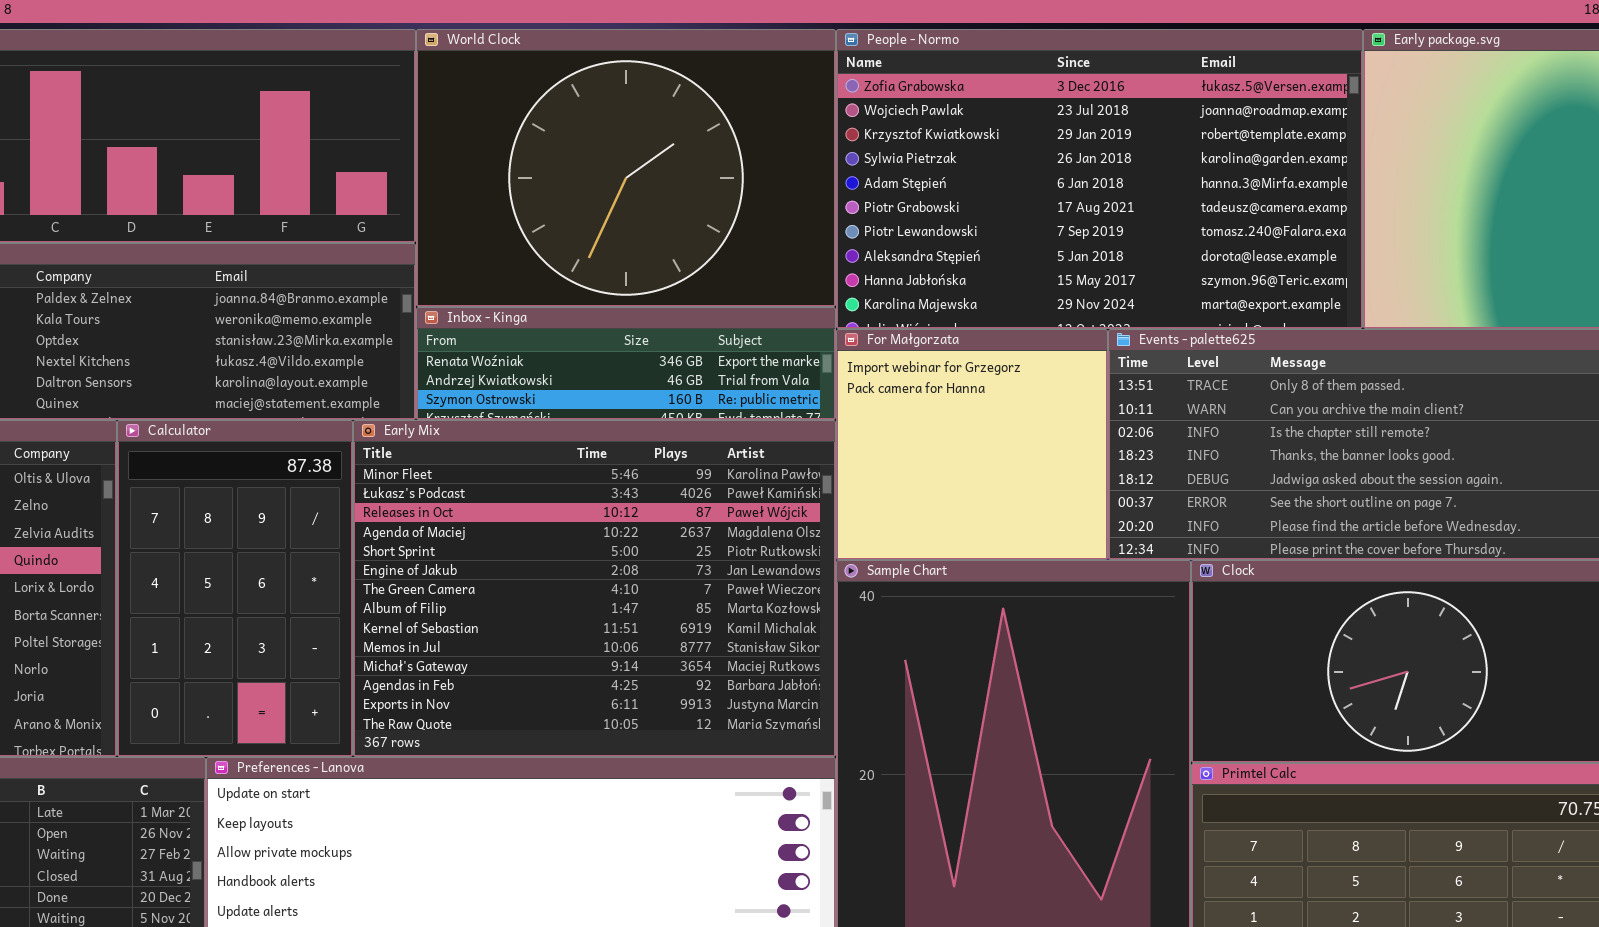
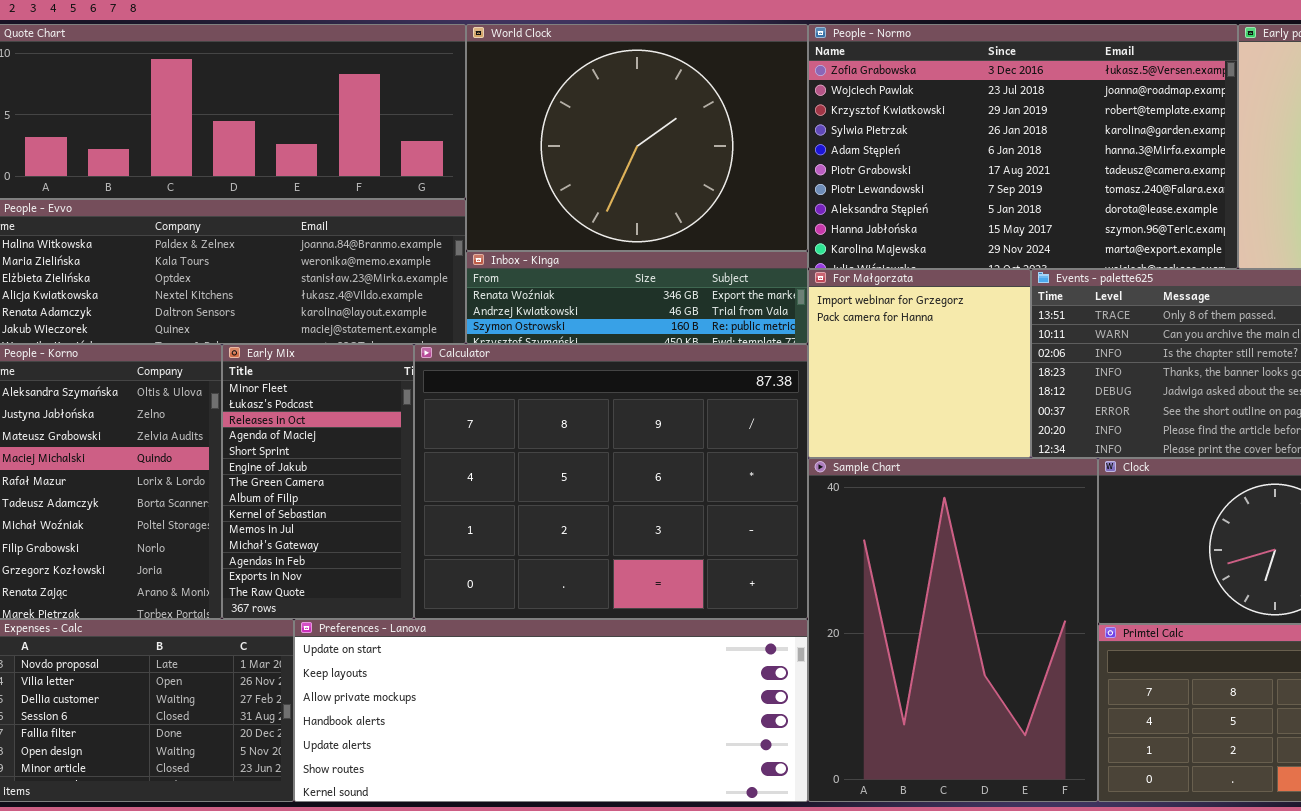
Calculator: [117,420,353,757] -> [414,344,808,619], moved, resized
Early Mix: [353,420,836,757] -> [222,344,414,619], moved, resized

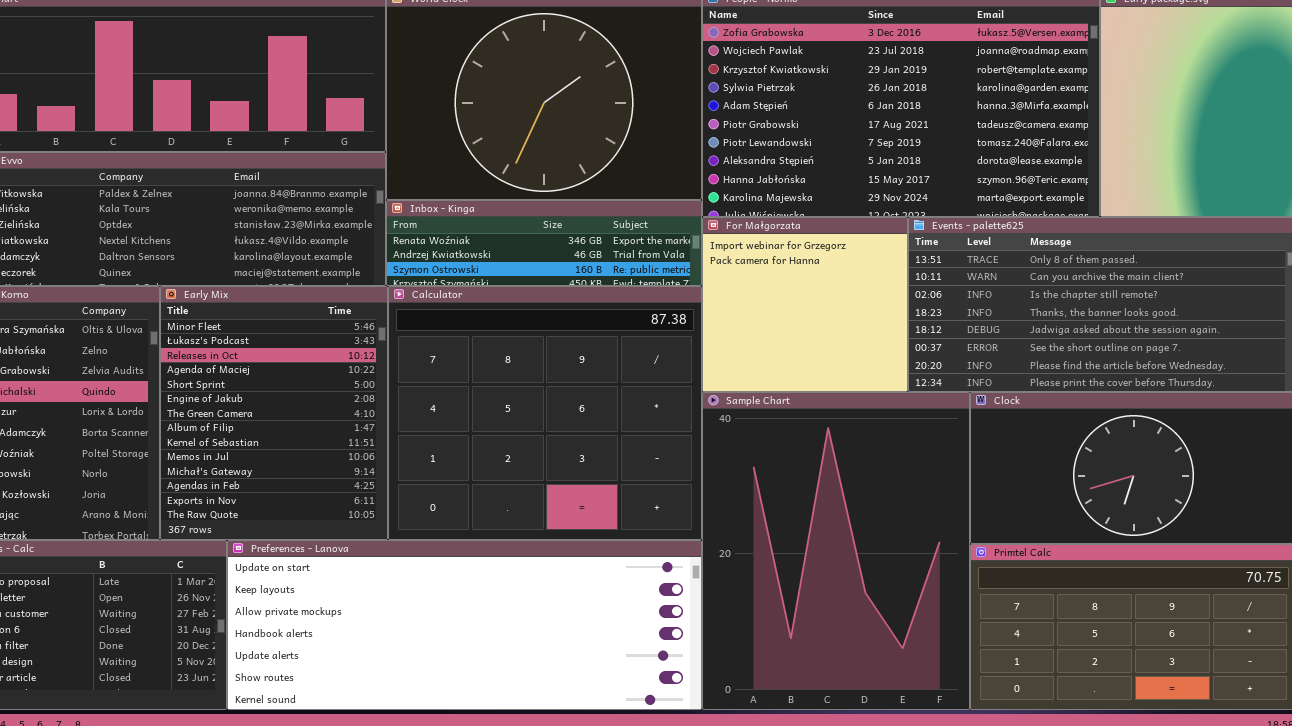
Early Mix: [222,344,414,619] -> [160,286,388,540], resized
Calculator: [414,344,808,619] -> [388,286,702,540], resized

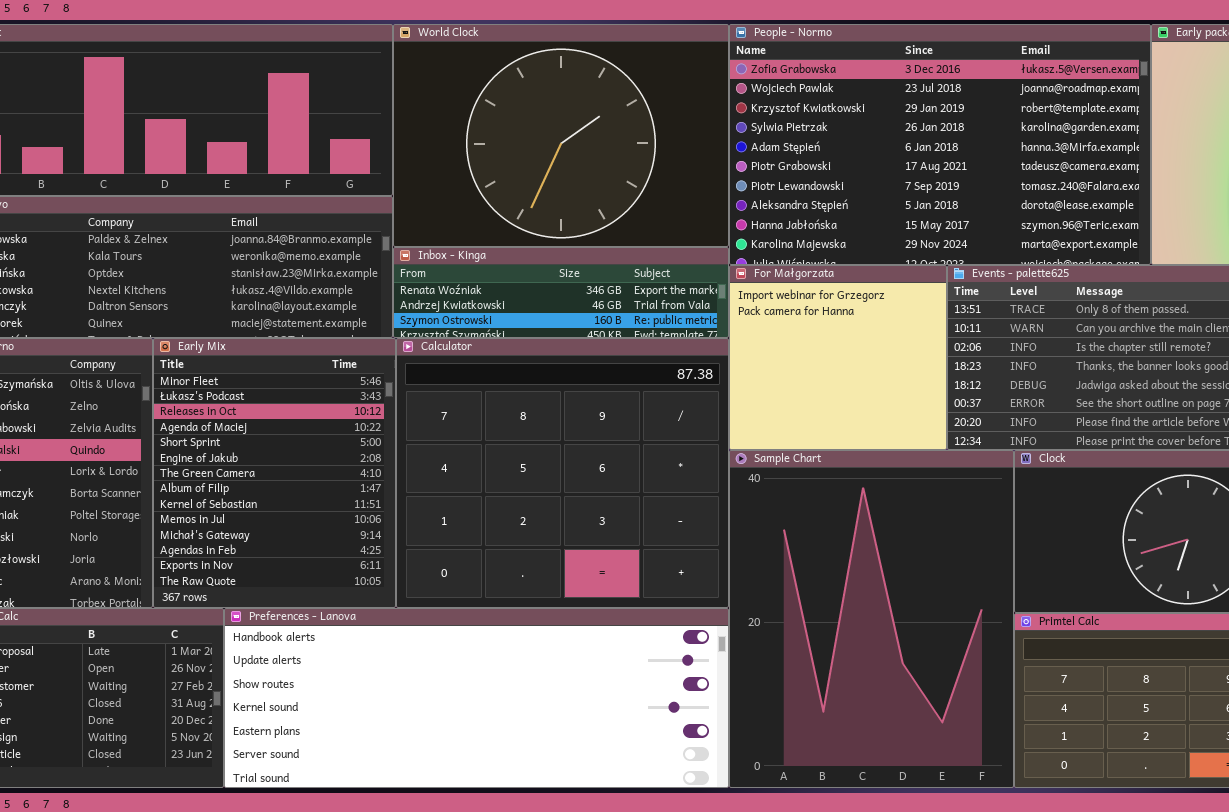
Preferences - Lanova: [227,540,702,710] -> [224,608,729,788], scrolled down 3 rows

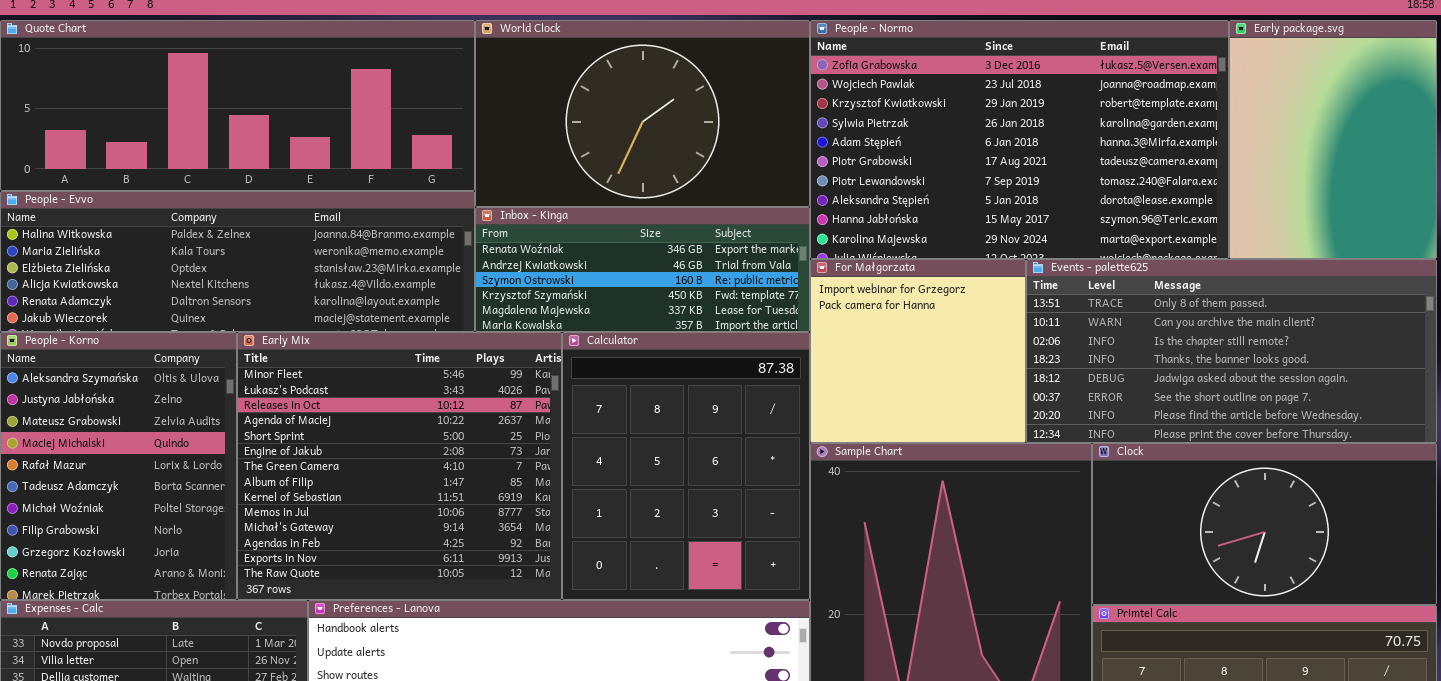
World Clock: [393,24,729,247] -> [475,20,810,207], resized
Inbox - Kinga: [393,247,729,338] -> [475,207,810,332], resized
Early Mix: [153,338,396,608] -> [237,332,562,600], resized
Calculator: [396,338,729,608] -> [562,332,810,600], resized

